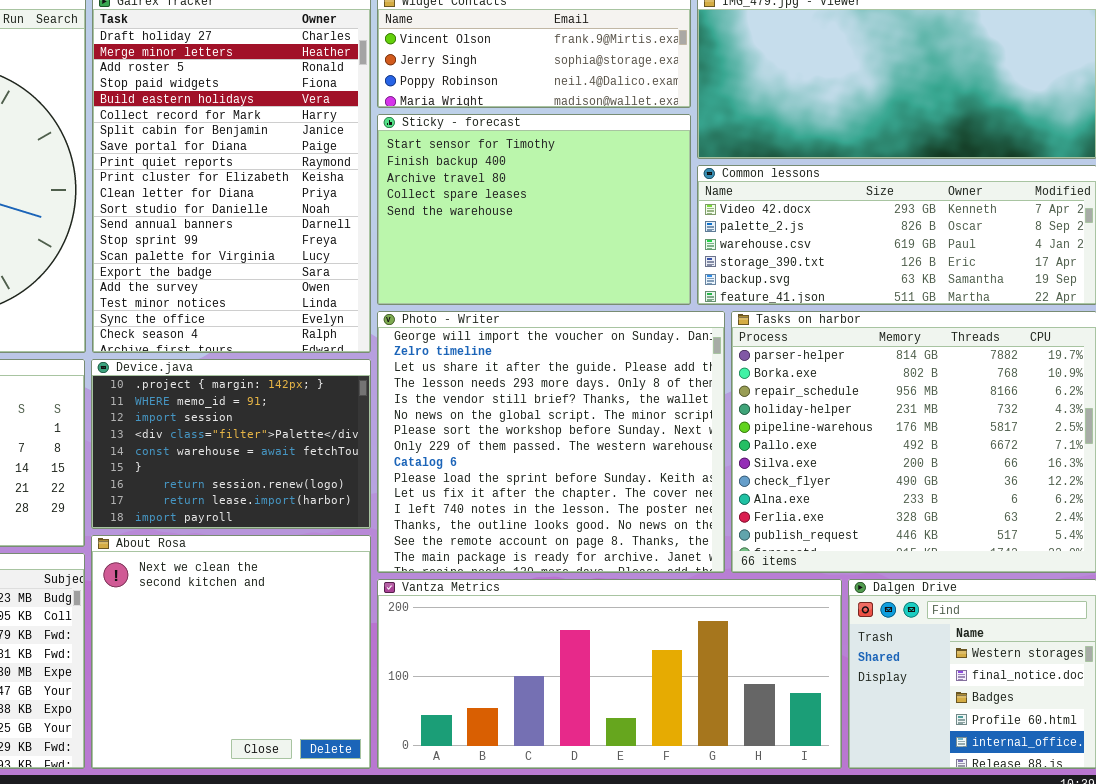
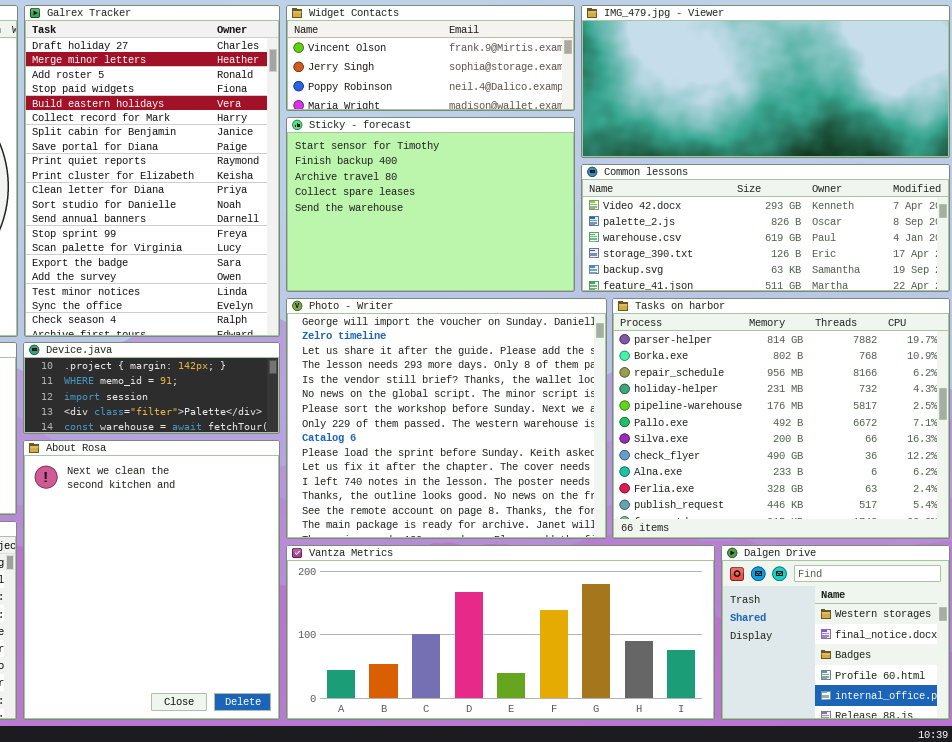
Device.java: [91,359,371,529] -> [23,342,280,434], resized
About Rosa: [91,535,371,769] -> [23,440,280,720], resized

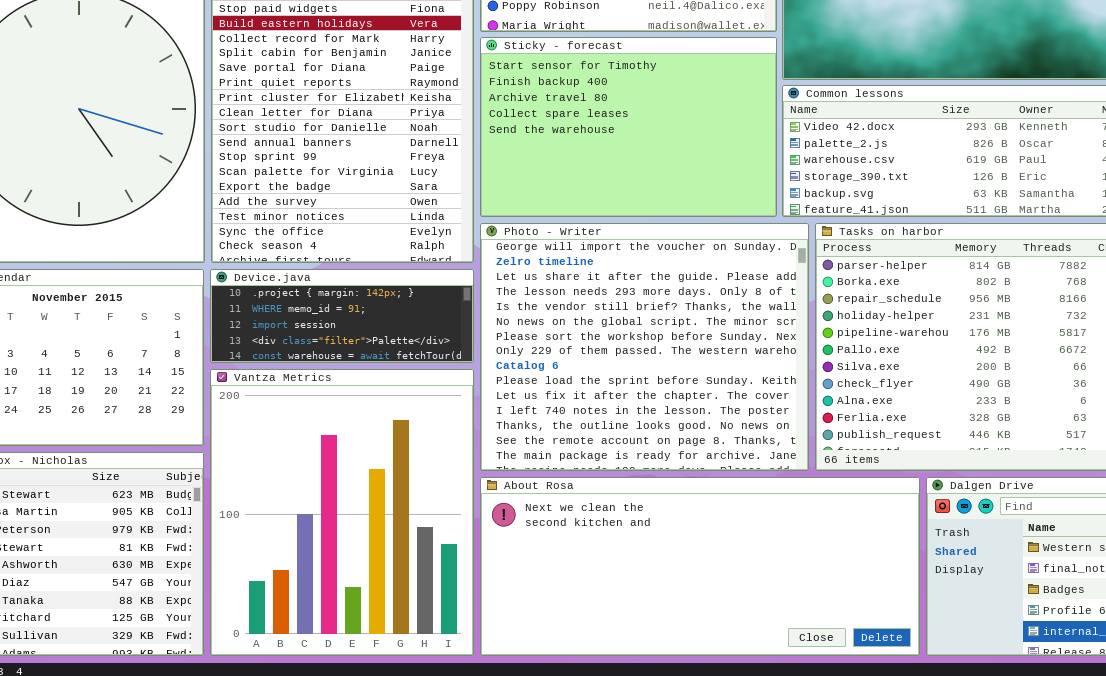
About Rosa: [23,440,280,720] -> [480,477,920,656], moved, resized
Vantza Metrics: [286,545,715,720] -> [210,369,474,656], moved, resized

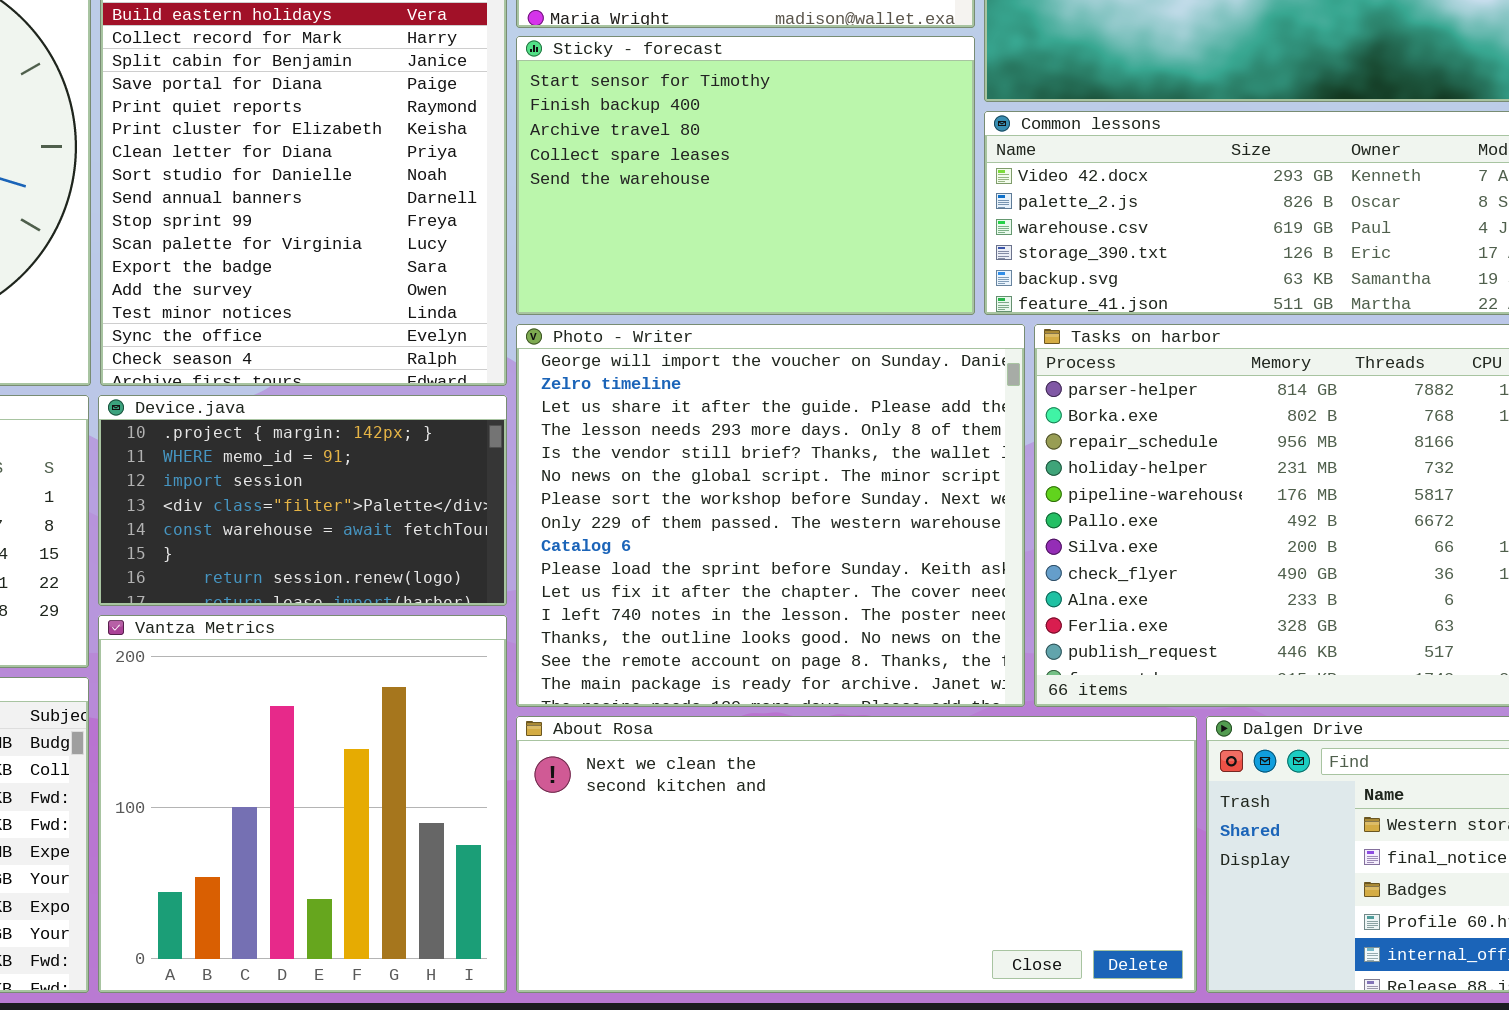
Device.java: [210,269,474,363] -> [98,395,507,606], resized
Vantza Metrics: [210,369,474,656] -> [98,615,507,993], resized

